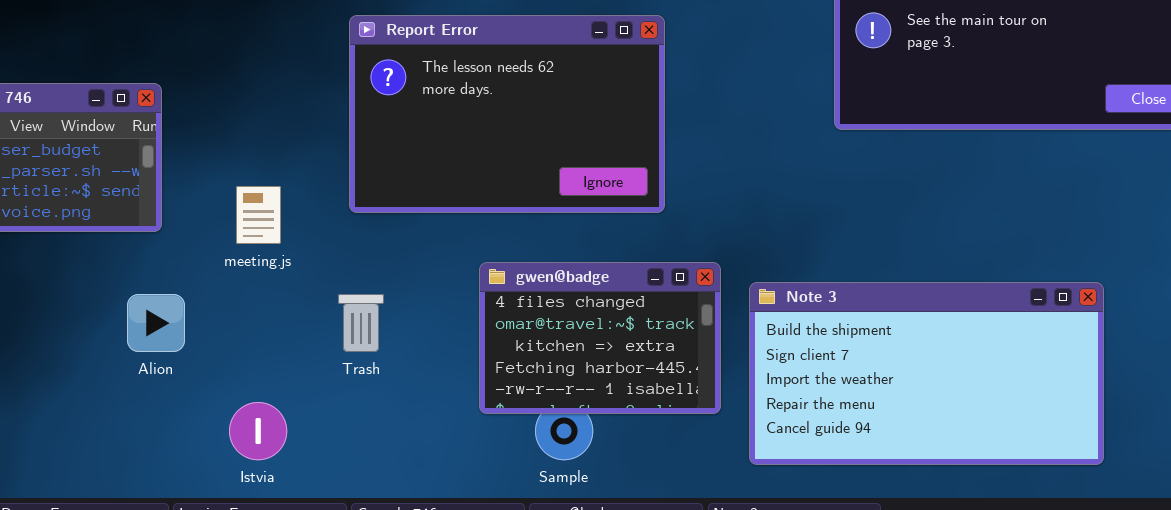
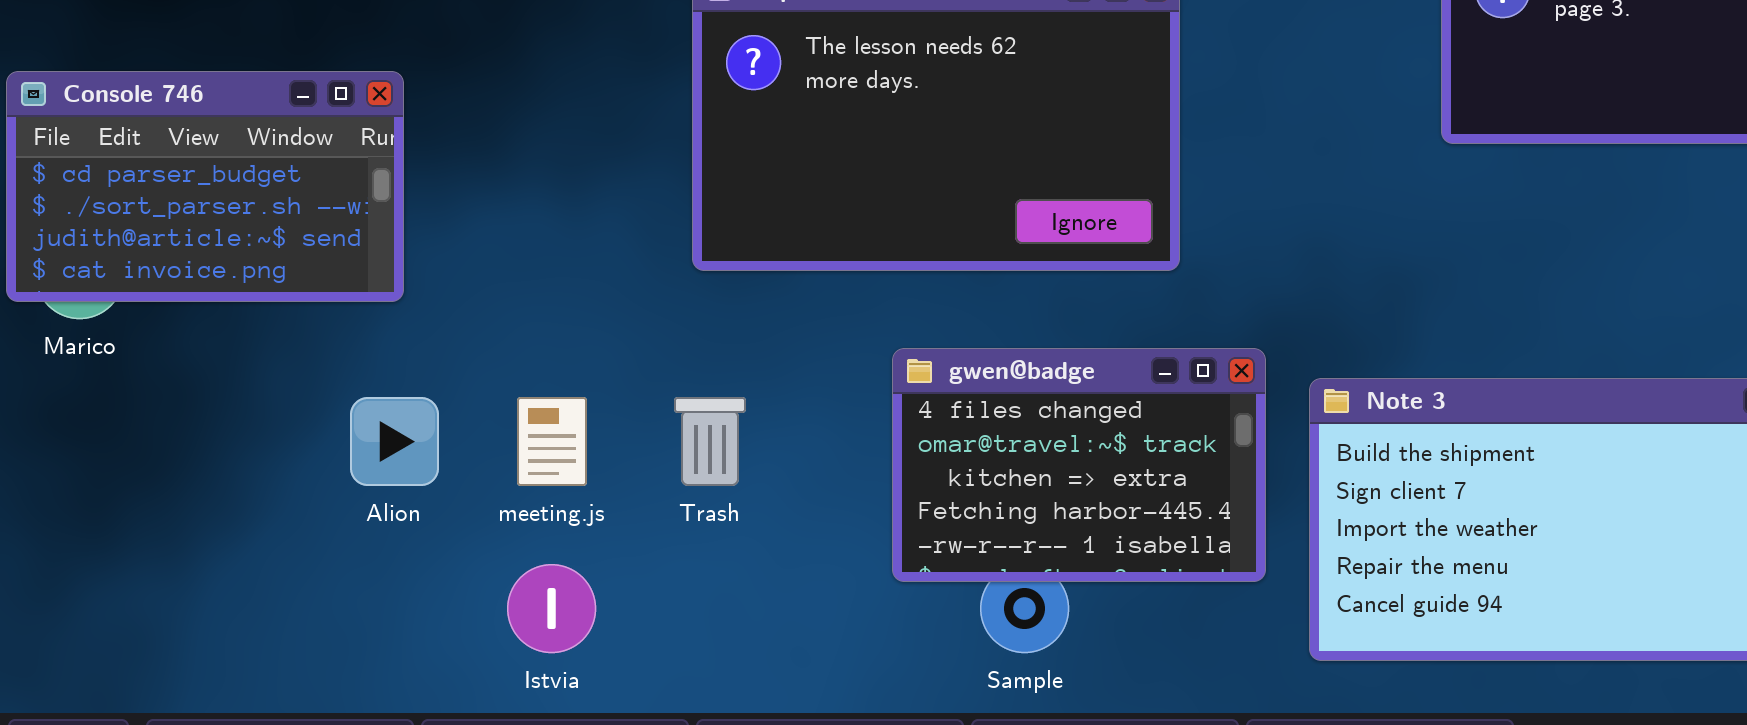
meeting.js: [236,186,281,244] -> [517,397,587,486], moved

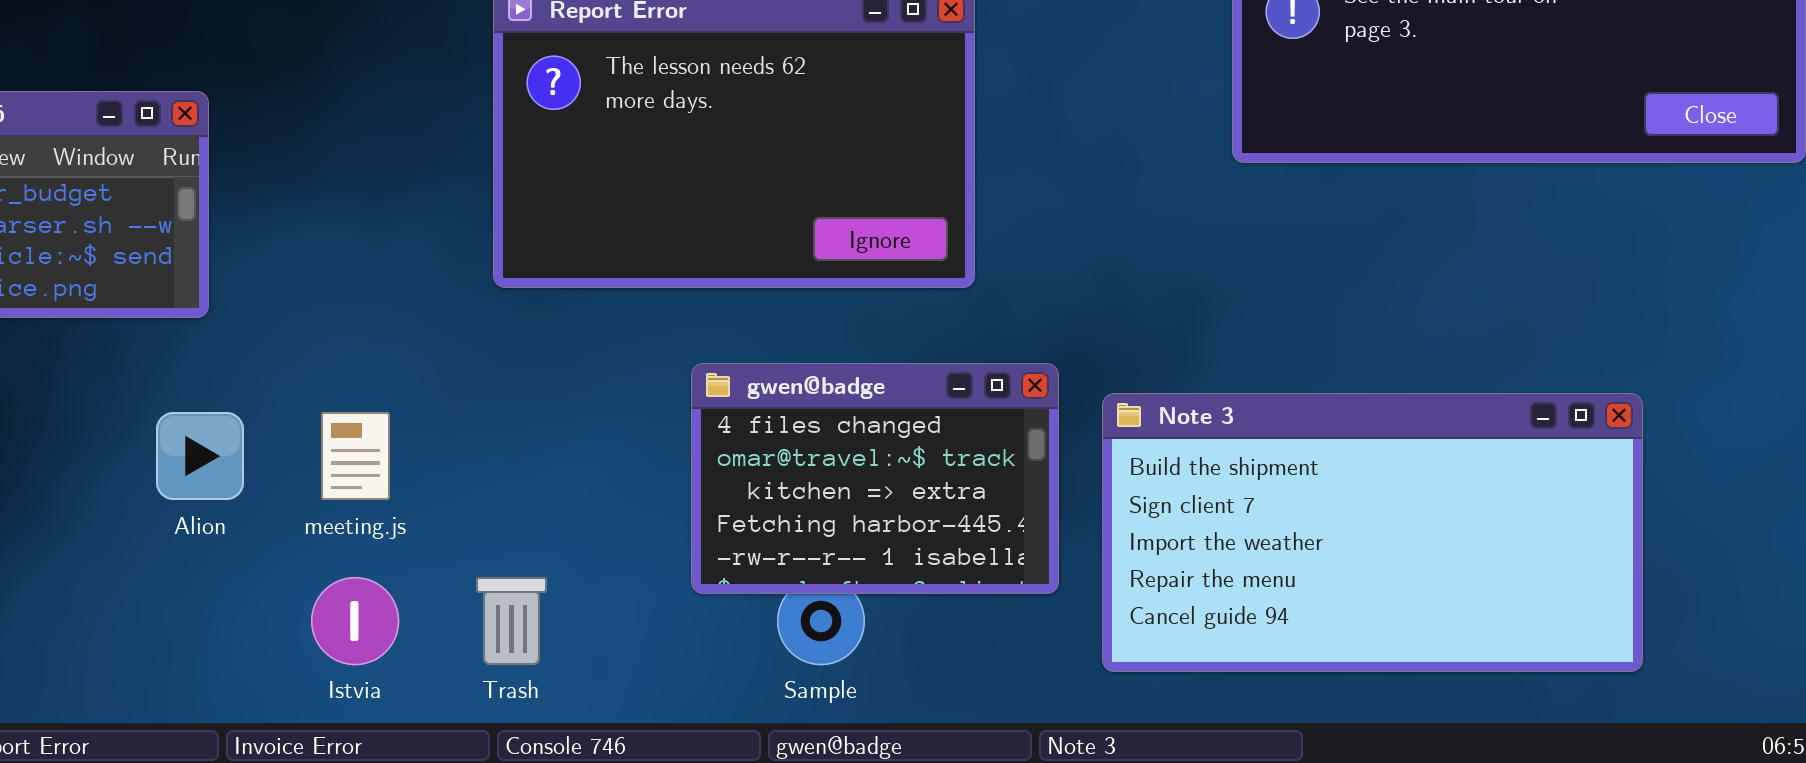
Trash: [674,397,746,486] -> [476,577,547,665], moved

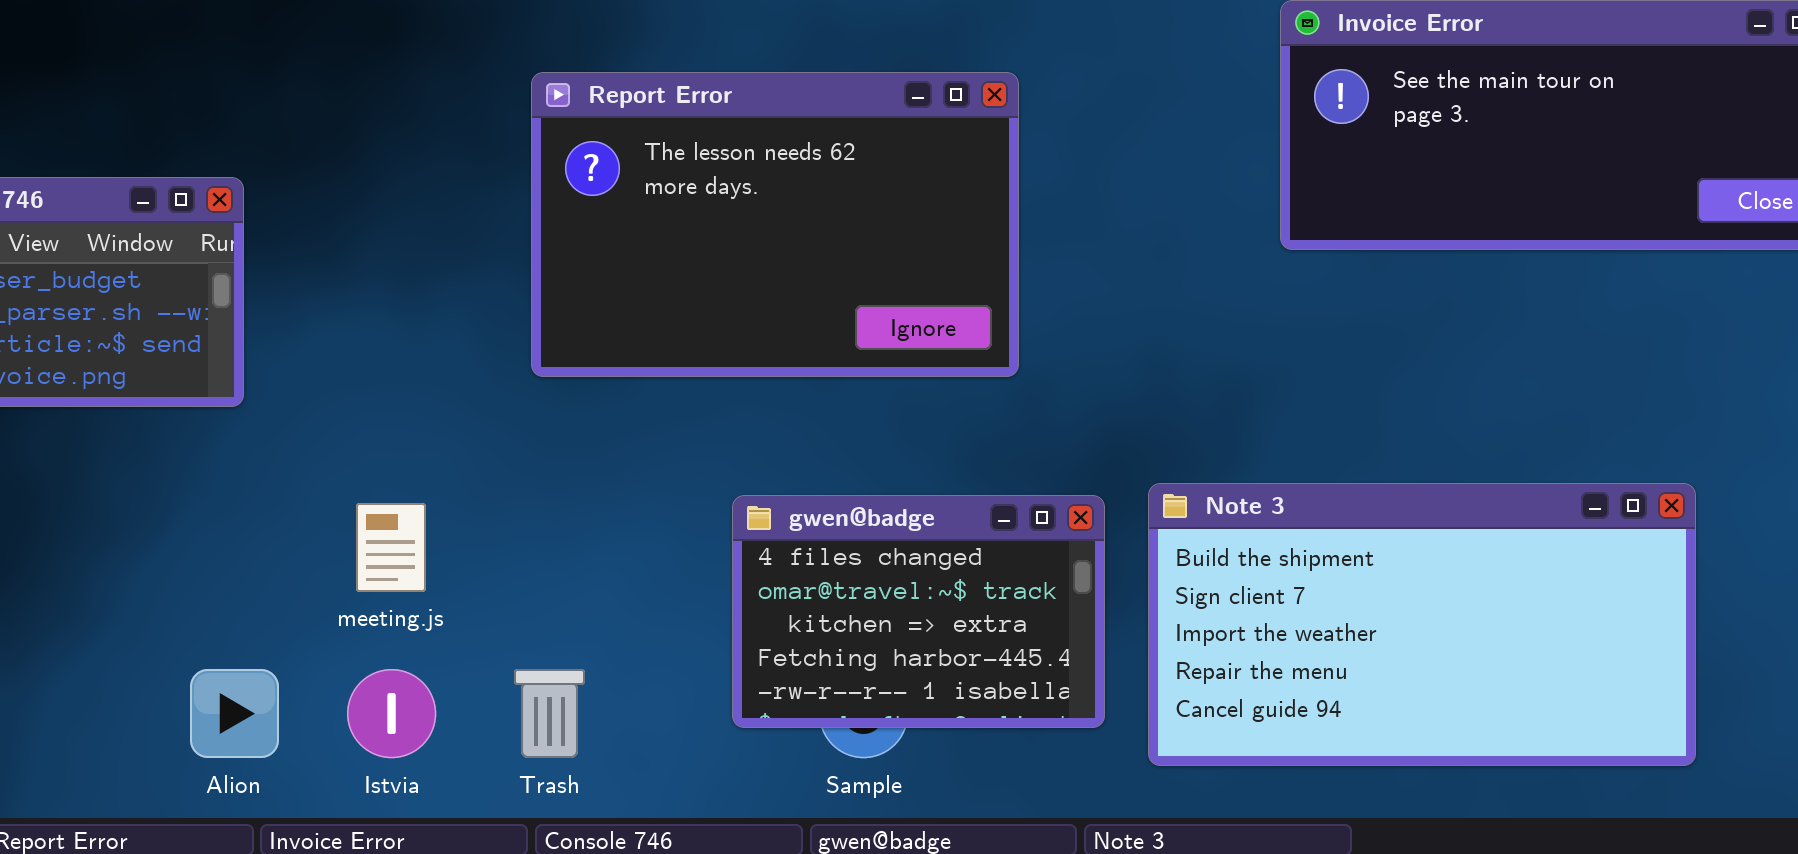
gwen@badge: [691,363,1059,594] -> [732,495,1105,728], moved
Alion: [156,412,244,500] -> [190,669,279,758], moved

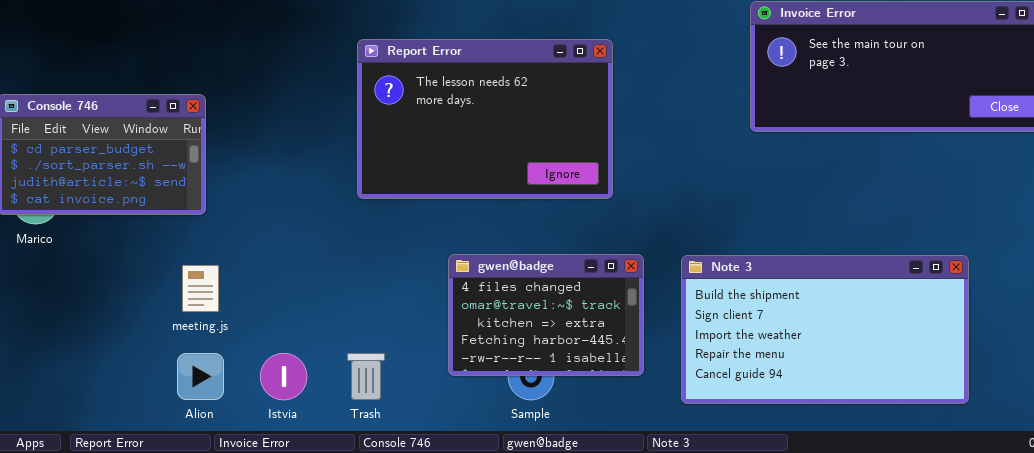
gwen@badge: [732,495,1105,728] -> [448,254,644,376], moved
meeting.js: [356,503,426,592] -> [182,265,219,312], moved

